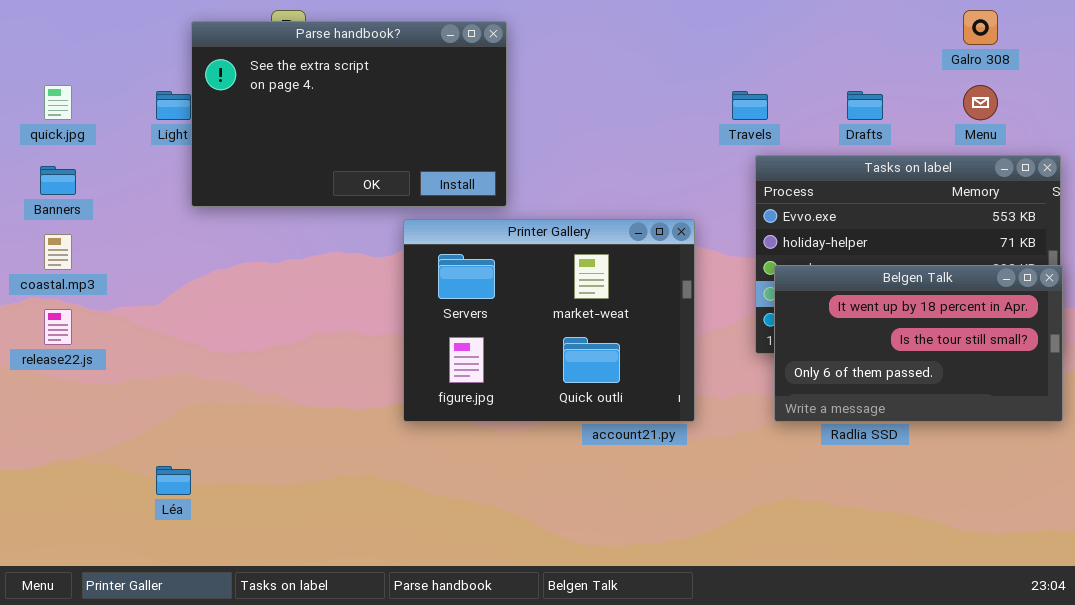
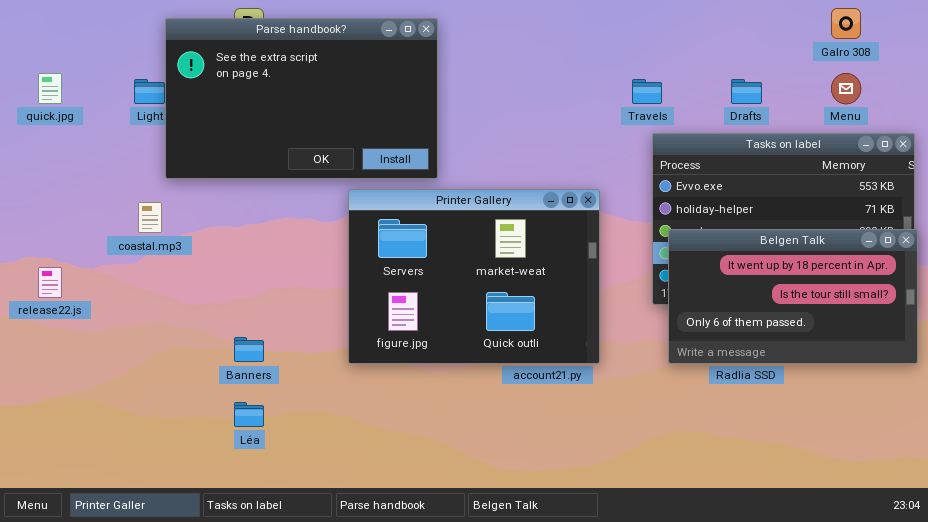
Banners: [40,166,76,195] -> [234,337,264,362], moved
coastal.mp3: [44,234,72,270] -> [138,202,162,233], moved
Léa: [156,466,191,495] -> [234,402,264,427], moved

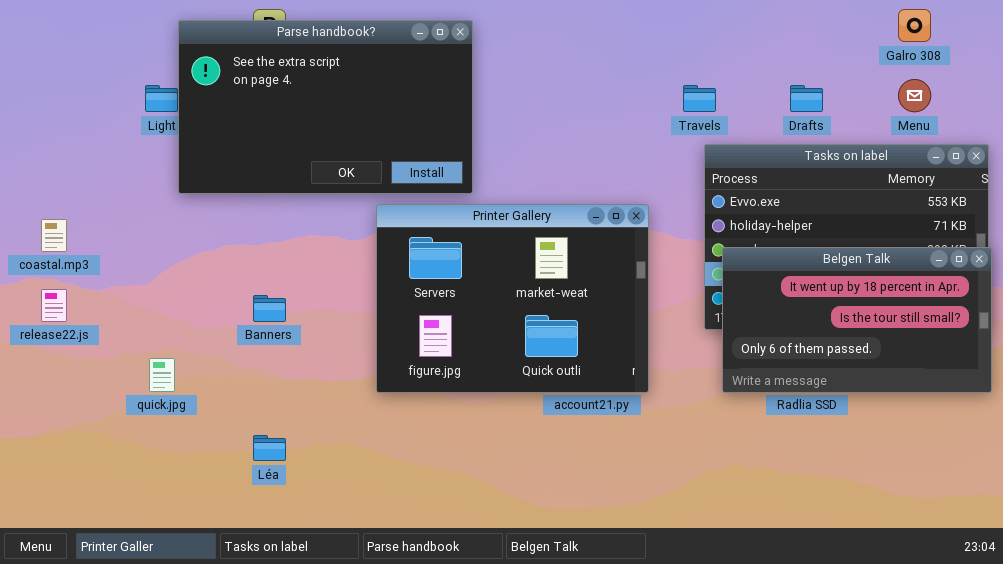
quick.jpg: [38,73,62,104] -> [149,358,175,392], moved
coastal.mp3: [138,202,162,233] -> [41,219,67,252], moved
Banners: [234,337,264,362] -> [253,295,286,322], moved

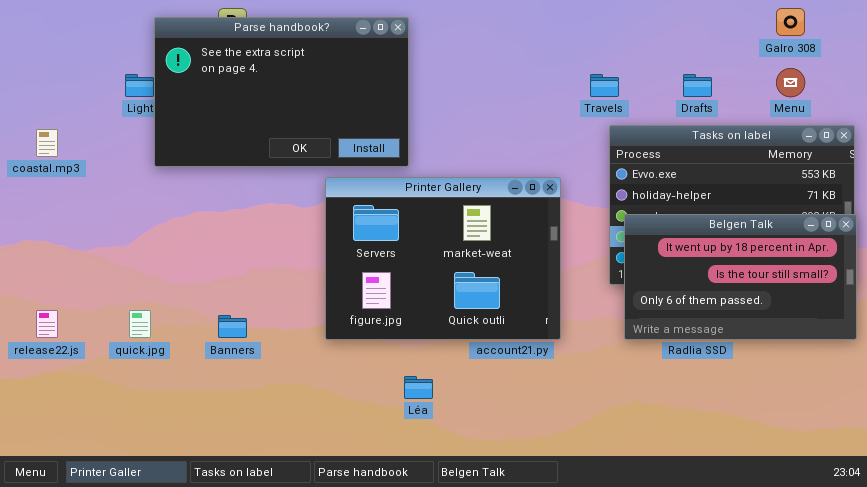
coastal.mp3: [41,219,67,252] -> [36,129,58,157], moved
release22.js: [41,289,67,322] -> [36,310,58,338], moved
Banners: [253,295,286,322] -> [218,315,247,338], moved
Léa: [253,435,286,461] -> [404,376,433,399], moved

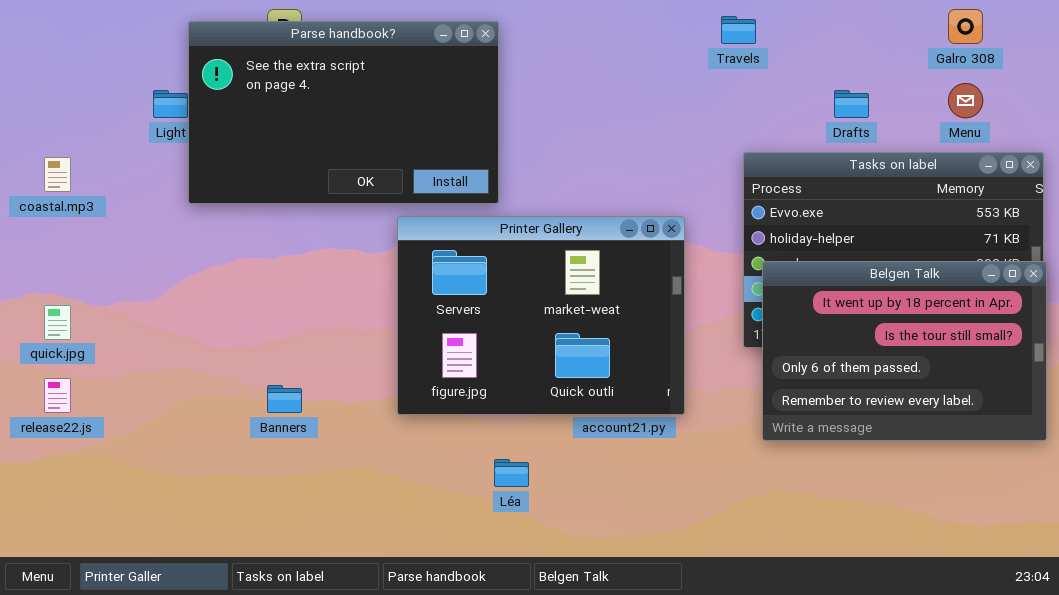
Travels: [590,74,619,97] -> [721,16,756,44], moved
Belgen Talk: [624,214,857,340] -> [762,261,1047,441], resized
quick.jpg: [129,310,151,338] -> [44,305,71,340], moved

